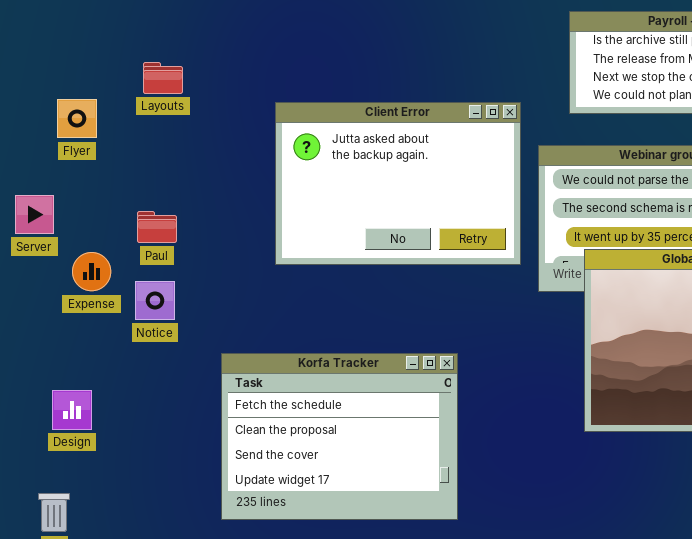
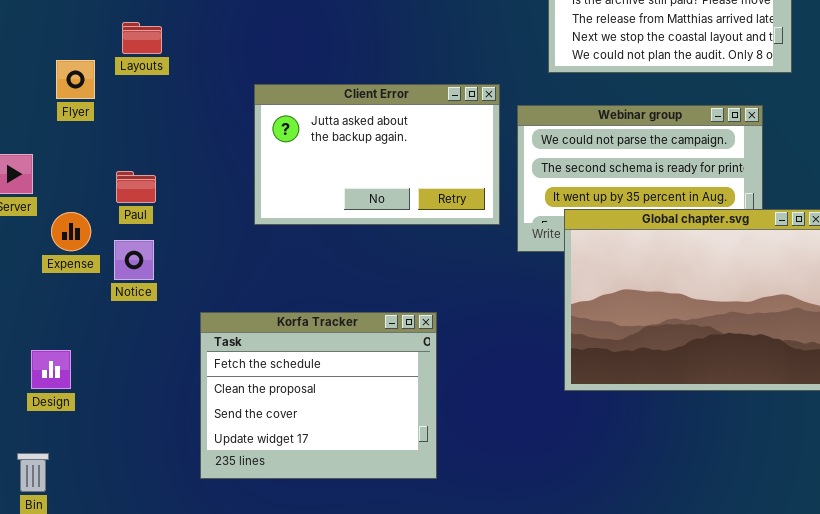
Flyer: [57,99,97,138] -> [56,60,95,99], moved
Client Error: [275,102,521,265] -> [254,84,500,225], resized

